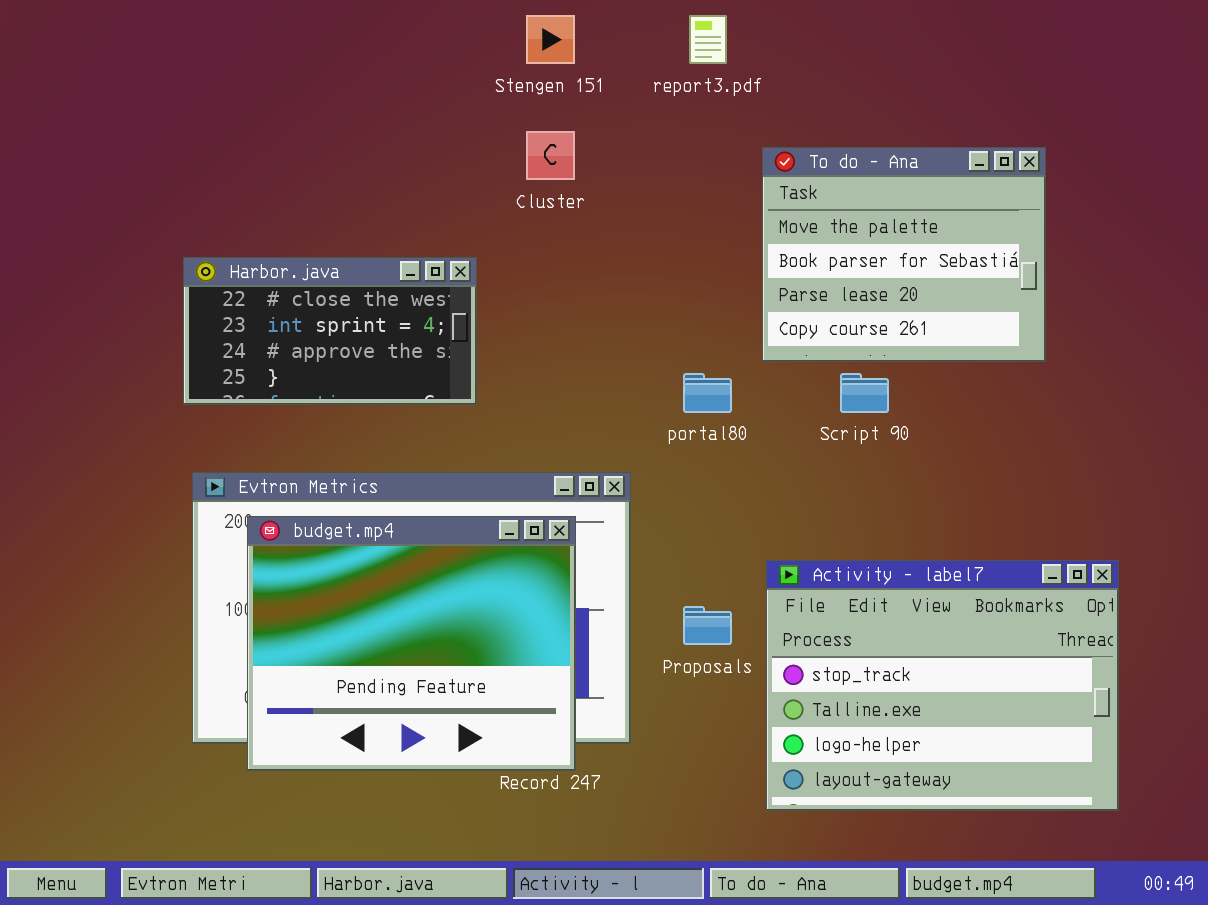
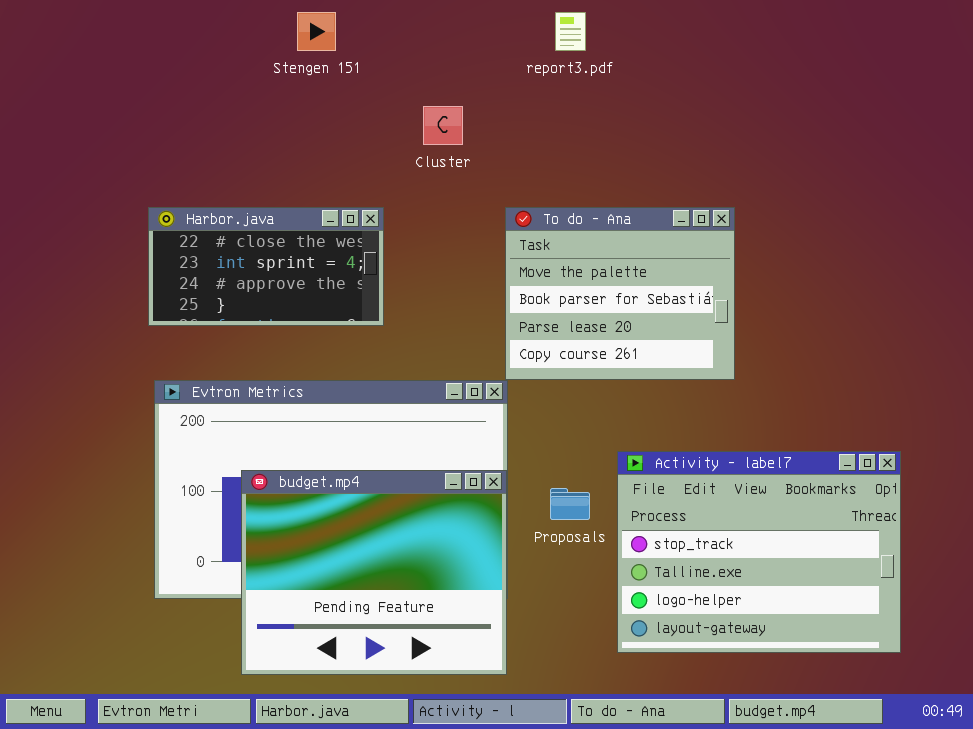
Stengen 151: [526,15,575,64] -> [297,12,336,51], moved
To do - Ana: [762,147,1046,362] -> [505,207,735,380], moved
budget.mp4: [247,516,576,771] -> [241,470,507,675], moved

